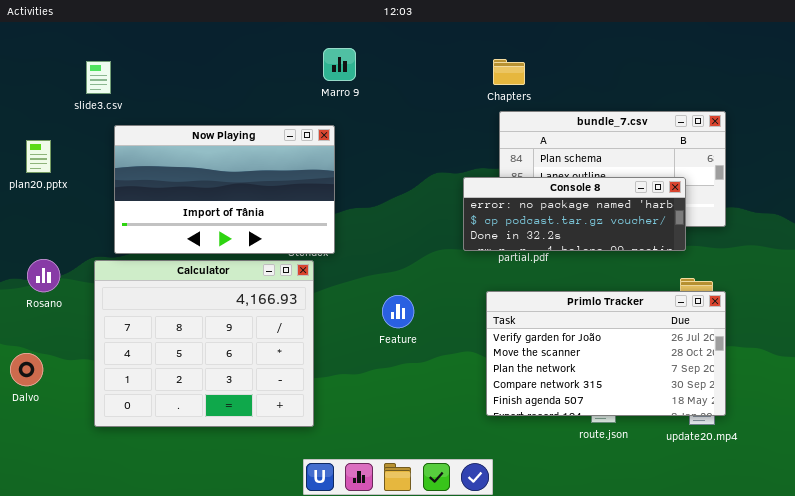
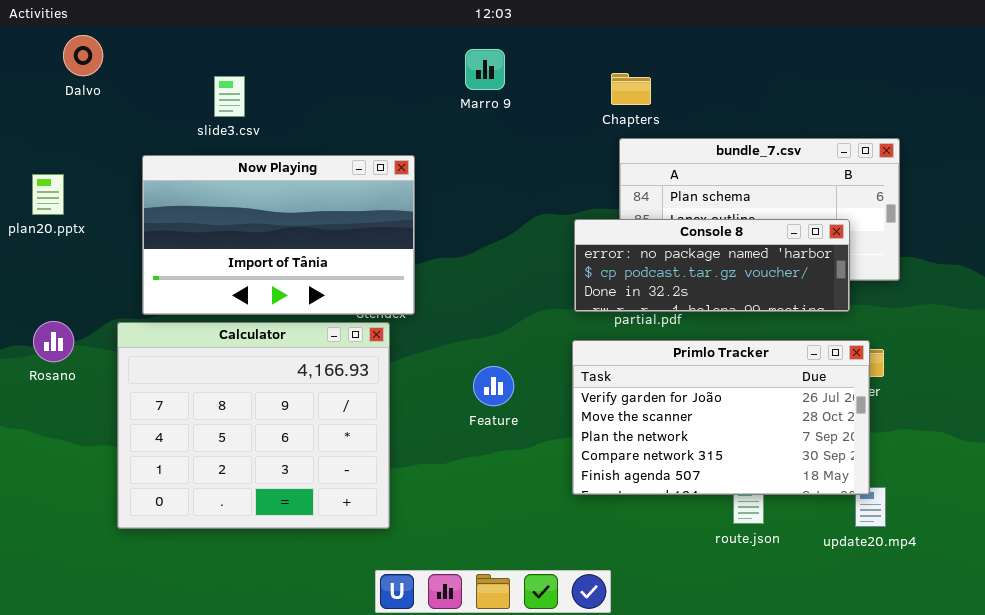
Marro 9: [323,48,356,81] -> [465,49,505,90], moved
slide3.csv: [86,61,111,94] -> [214,76,245,117], moved
Primlo Tracker: [486,291,726,416] -> [572,340,870,495], moved
Dalvo: [10,353,43,386] -> [63,35,103,76], moved

